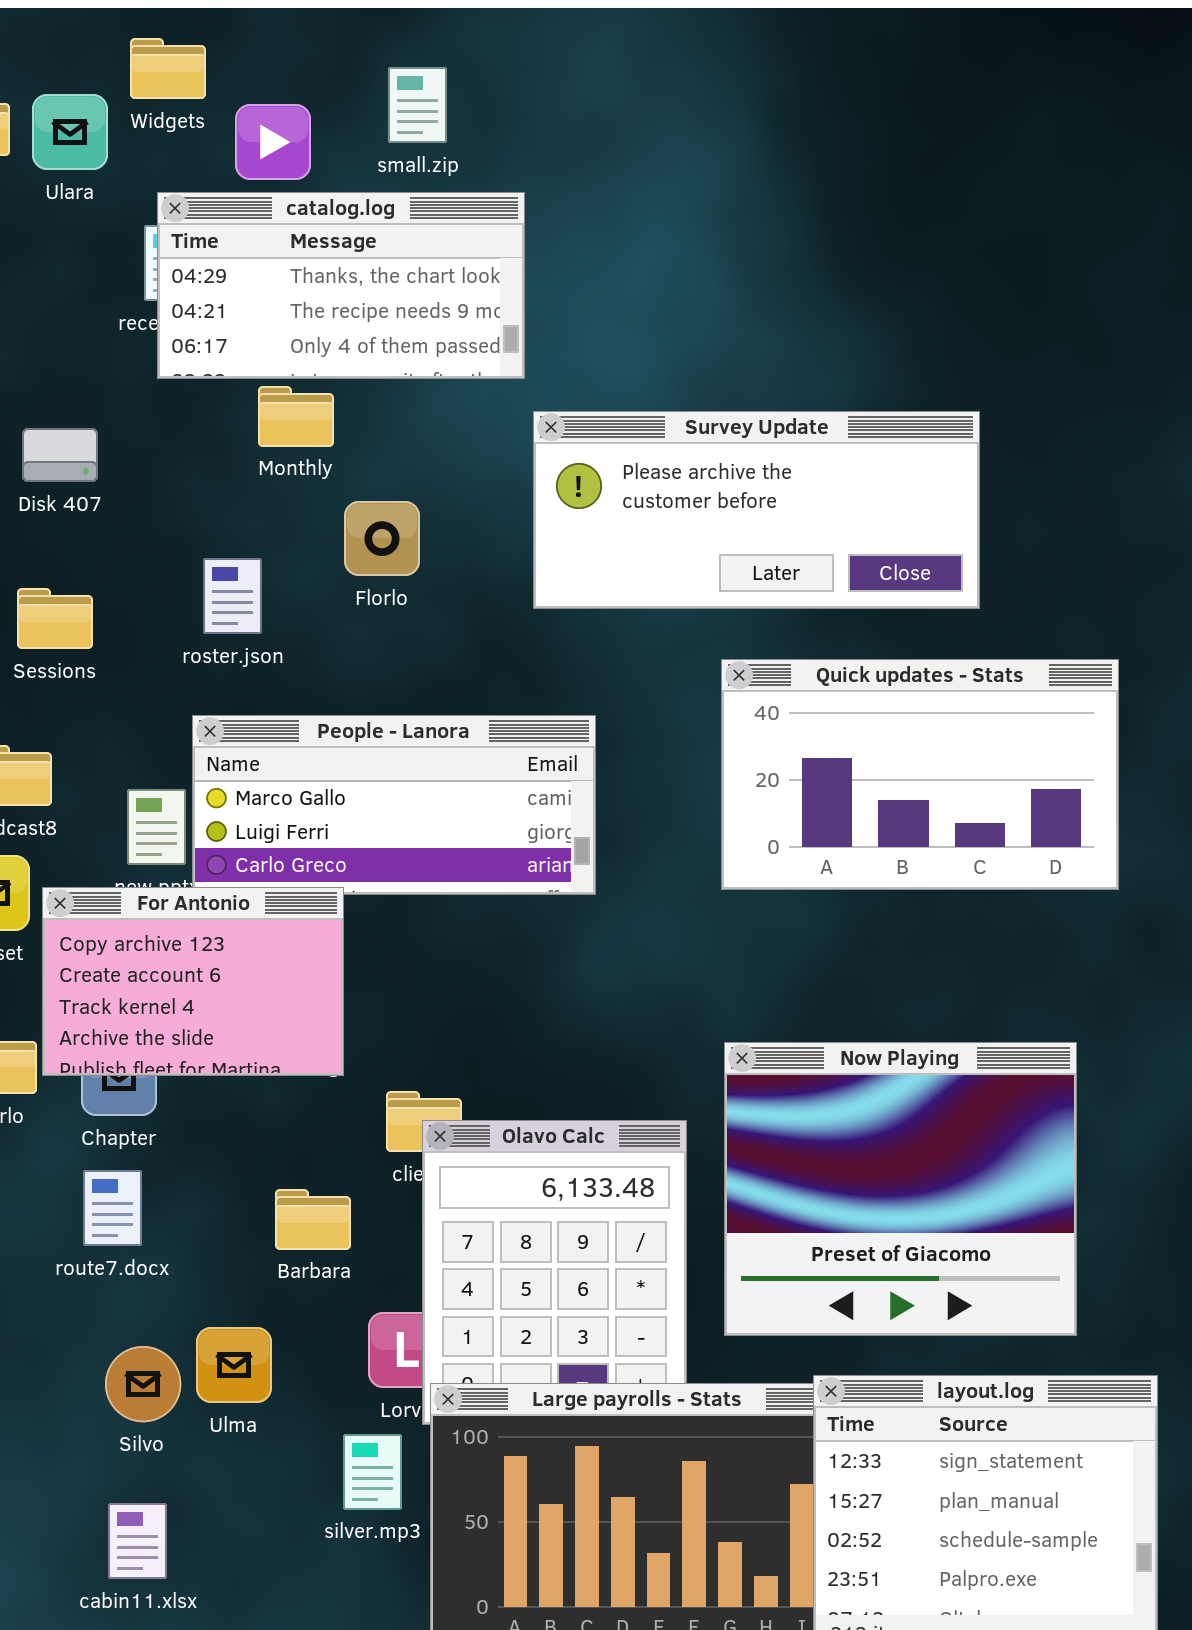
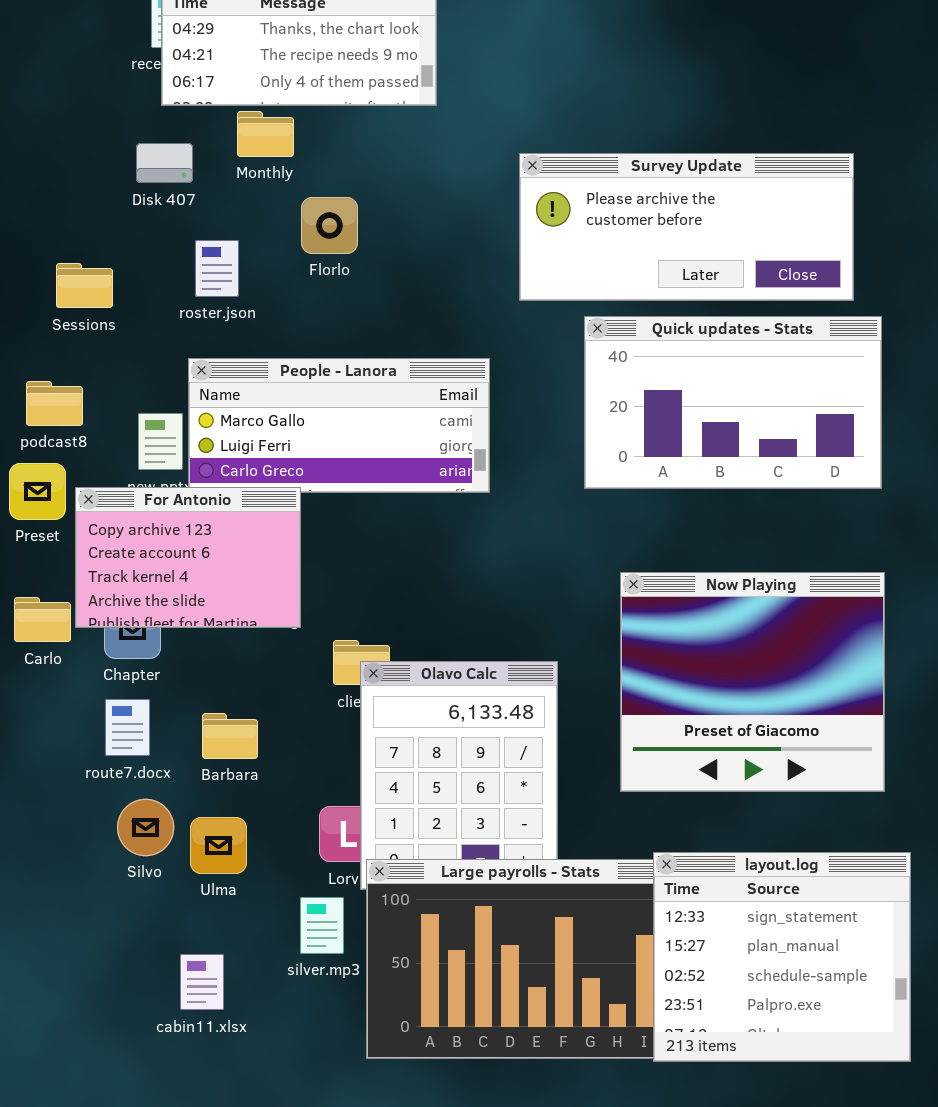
Survey Update: [533,411,980,609] -> [519,153,854,301], moved
Disk 407: [22,428,98,482] -> [136,143,193,183], moved
Now Playing: [724,1042,1077,1336] -> [620,572,885,792], moved
Barbara: [275,1189,351,1250] -> [202,713,258,759], moved
Silvo: [105,1346,181,1422] -> [117,799,174,856], moved
cabin11.xlsx: [108,1503,167,1579] -> [180,954,224,1010], moved

